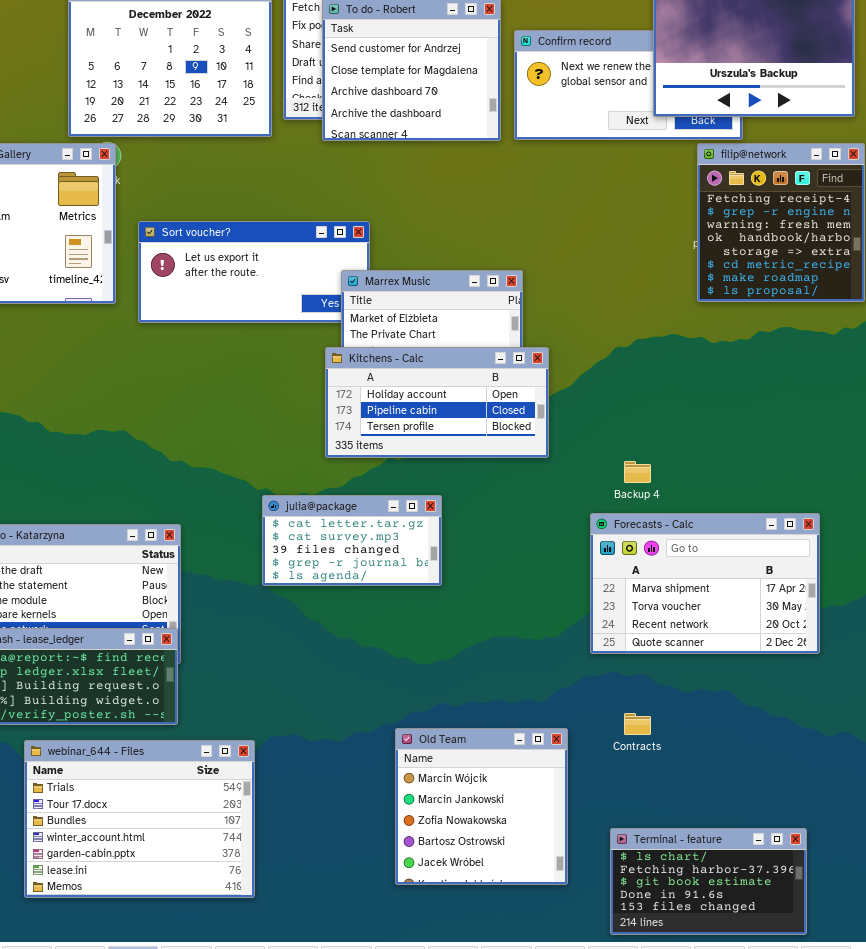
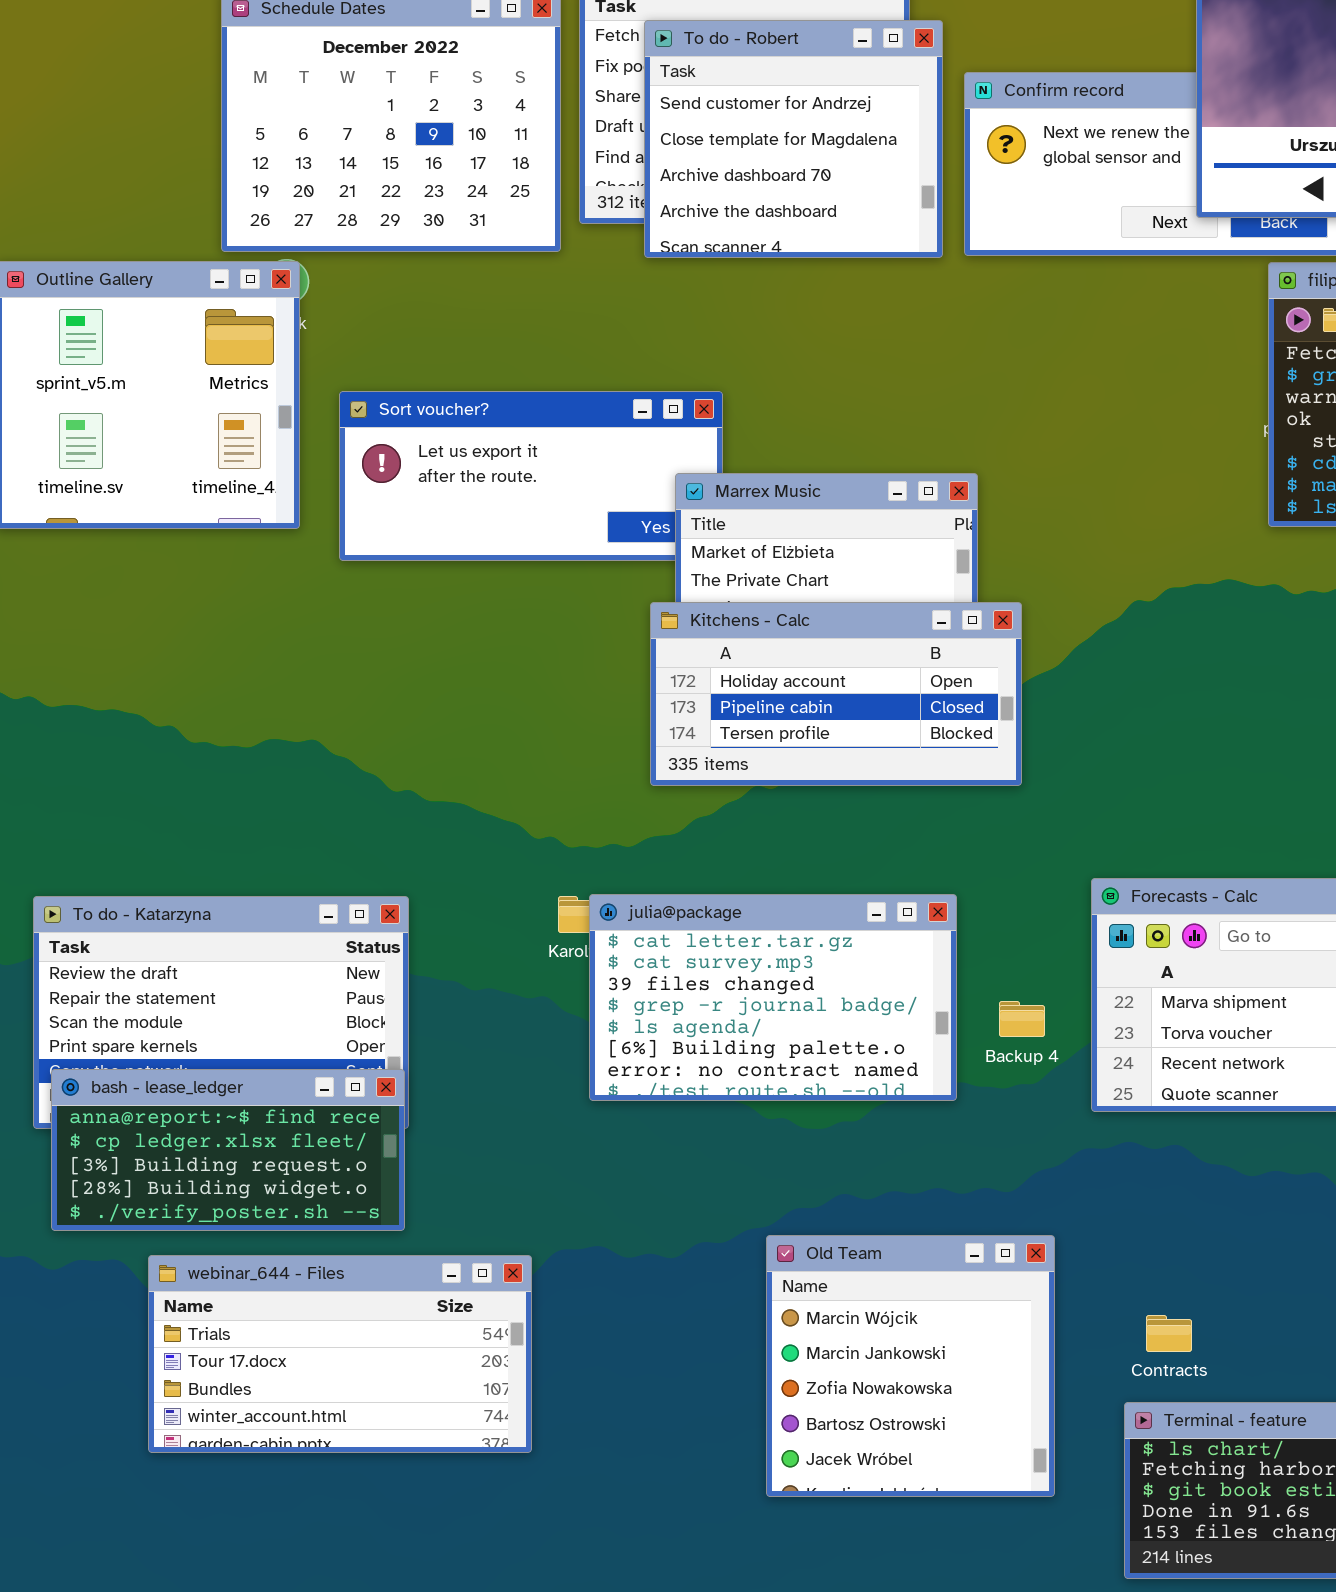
Backup 4: [624,461,651,483] -> [999,1001,1045,1037], moved
julia@package: [262,495,442,586] -> [589,894,957,1101], moved, resized
Contracts: [624,713,651,735] -> [1146,1315,1192,1352], moved
webinar_644 - Files: [24,740,255,898] -> [148,1255,532,1453], resized

